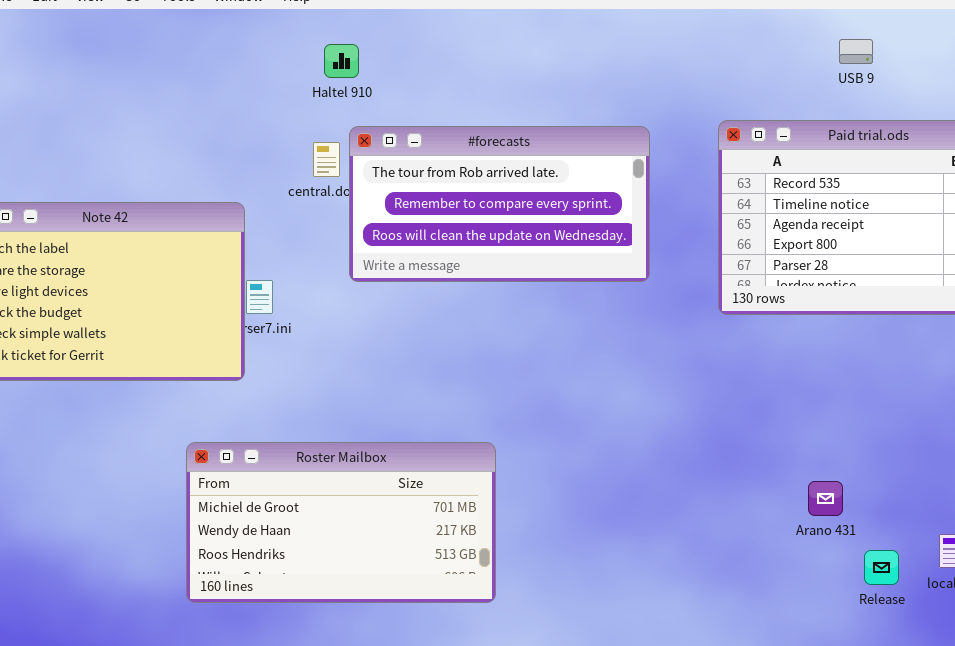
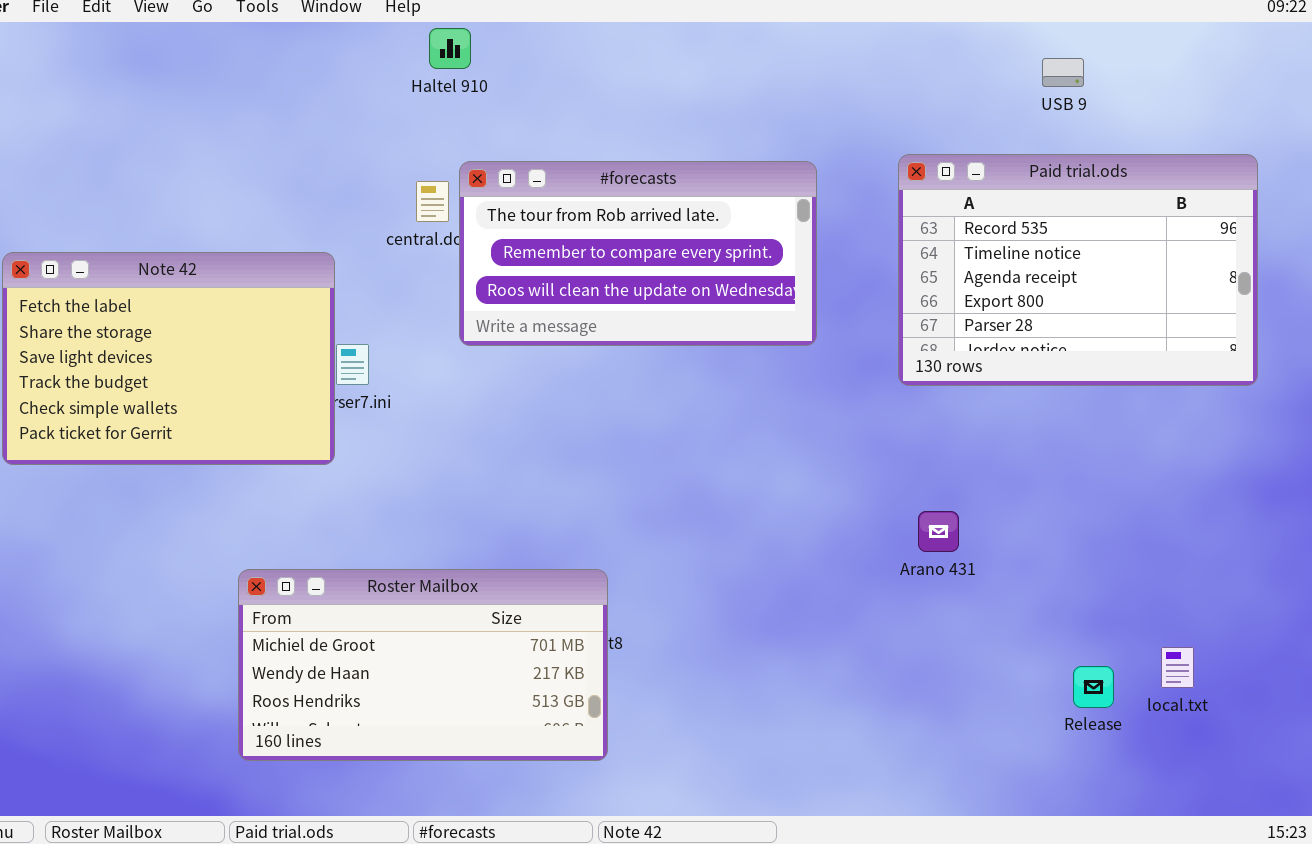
Haltel 910: [324,44,359,78] -> [429,28,471,69], moved
Roster Mailbox: [186,442,496,603] -> [238,569,608,761], moved
Arano 431: [808,481,843,516] -> [918,511,959,552], moved

